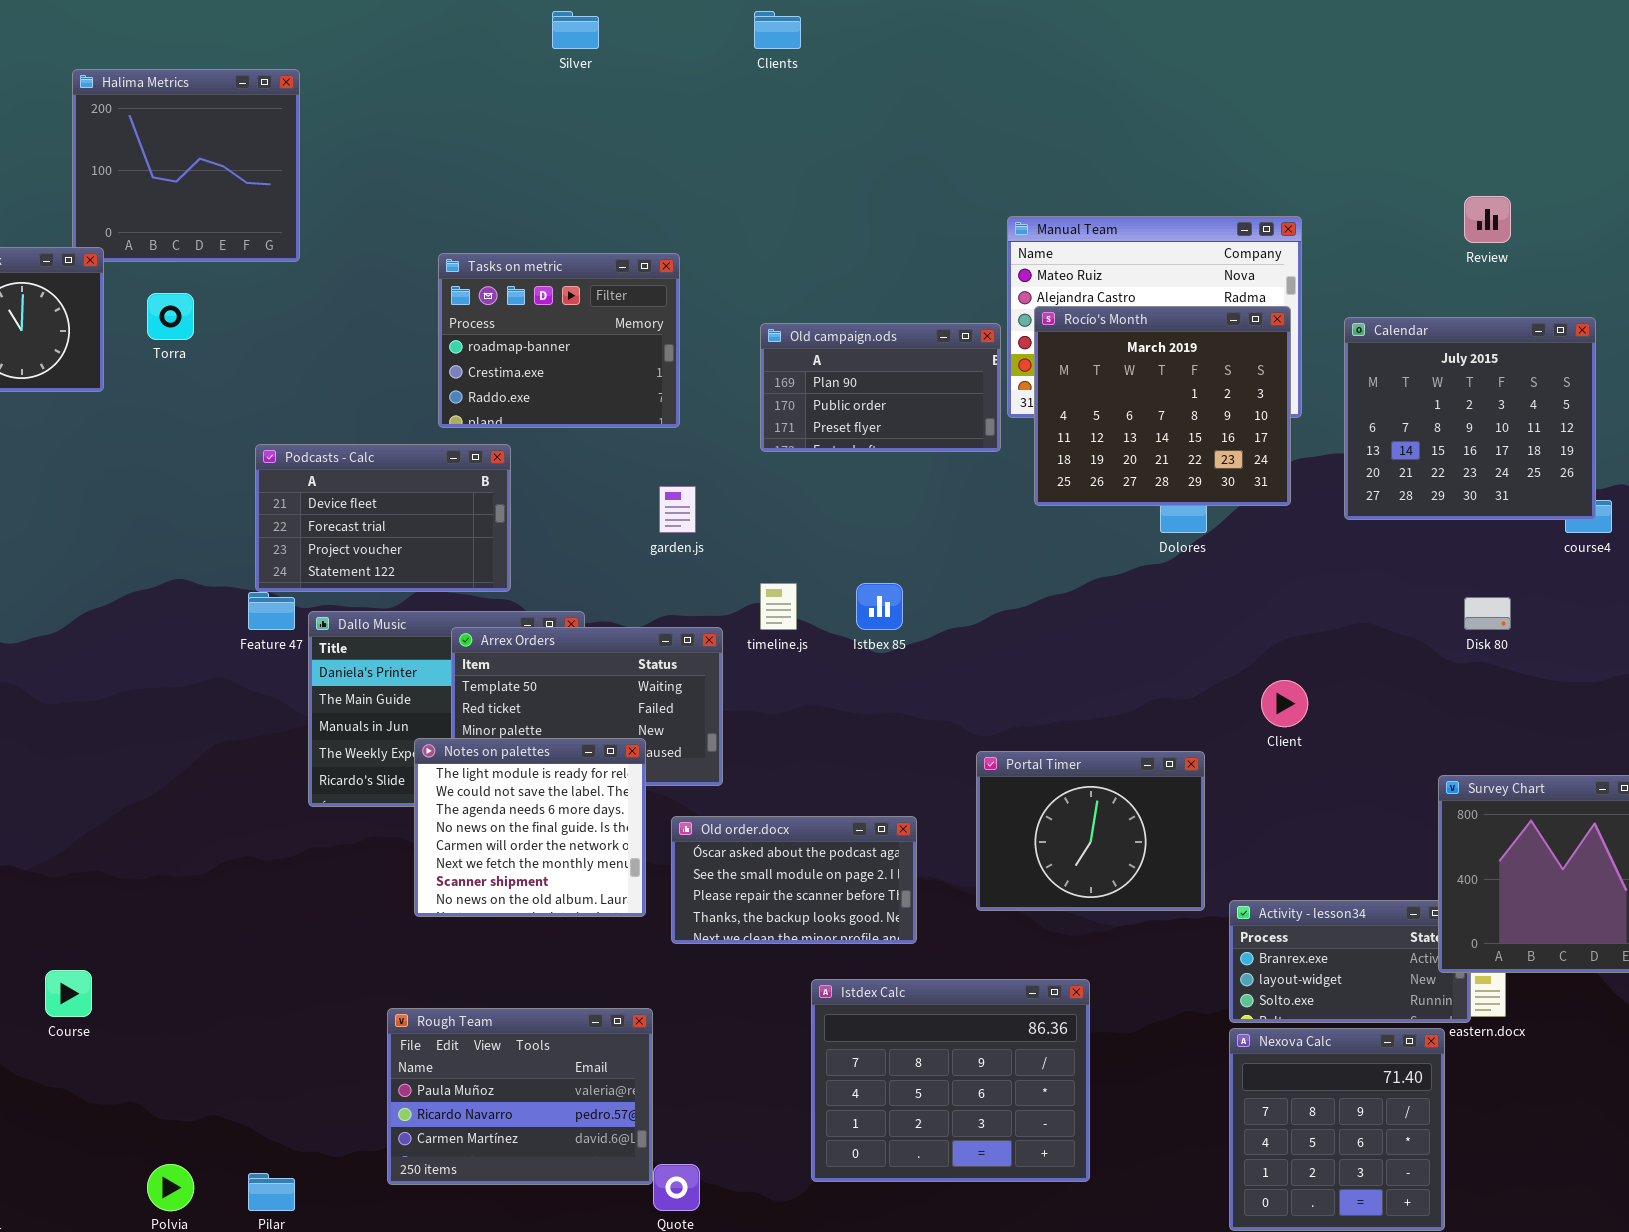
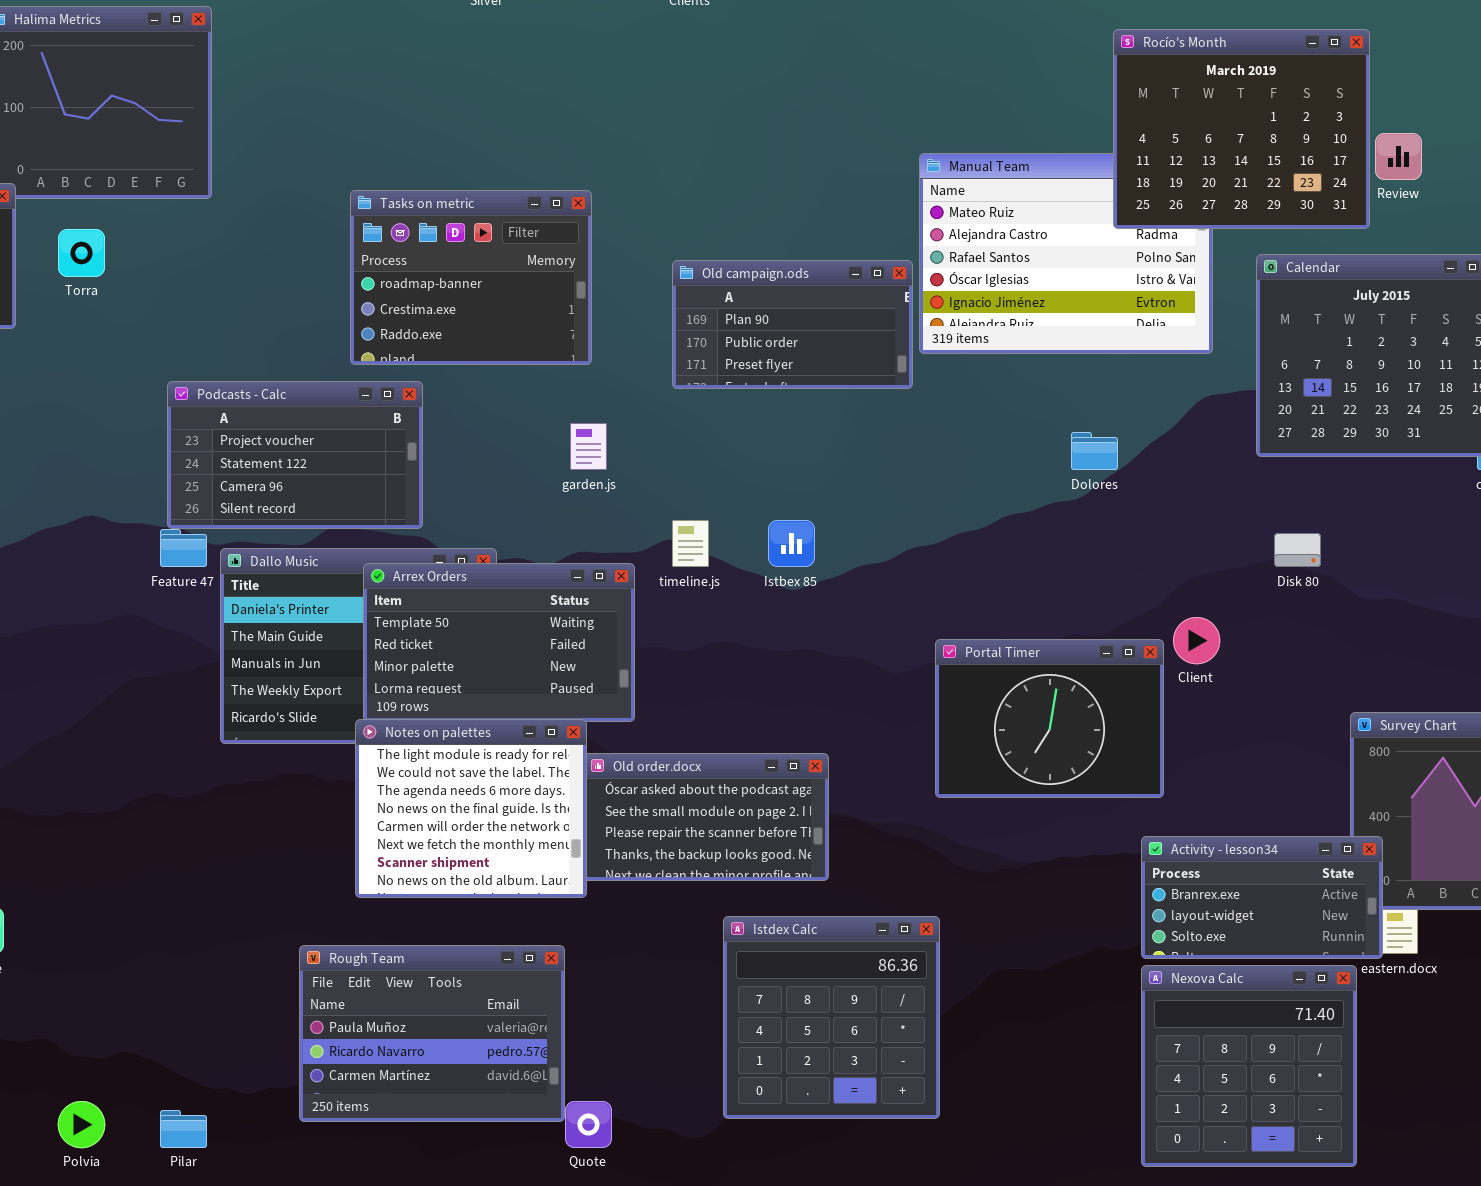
Rocío's Month: [1034,306,1291,506] -> [1113,29,1370,229], moved
Podcasts - Calc: [255,444,511,592] -> [167,381,423,529], scrolled down 2 rows
Disk 80: [1464,597,1511,630] -> [1274,533,1321,567], moved
Notes on palettes: [414,738,646,917] -> [355,719,587,898], moved
Portal Timer: [976,751,1205,911] -> [935,639,1164,798], moved
Activity - lesson34: [1229,900,1471,1023] -> [1141,836,1383,959], raised
Istdex Calc: [811,979,1090,1182] -> [723,916,940,1119], resized

